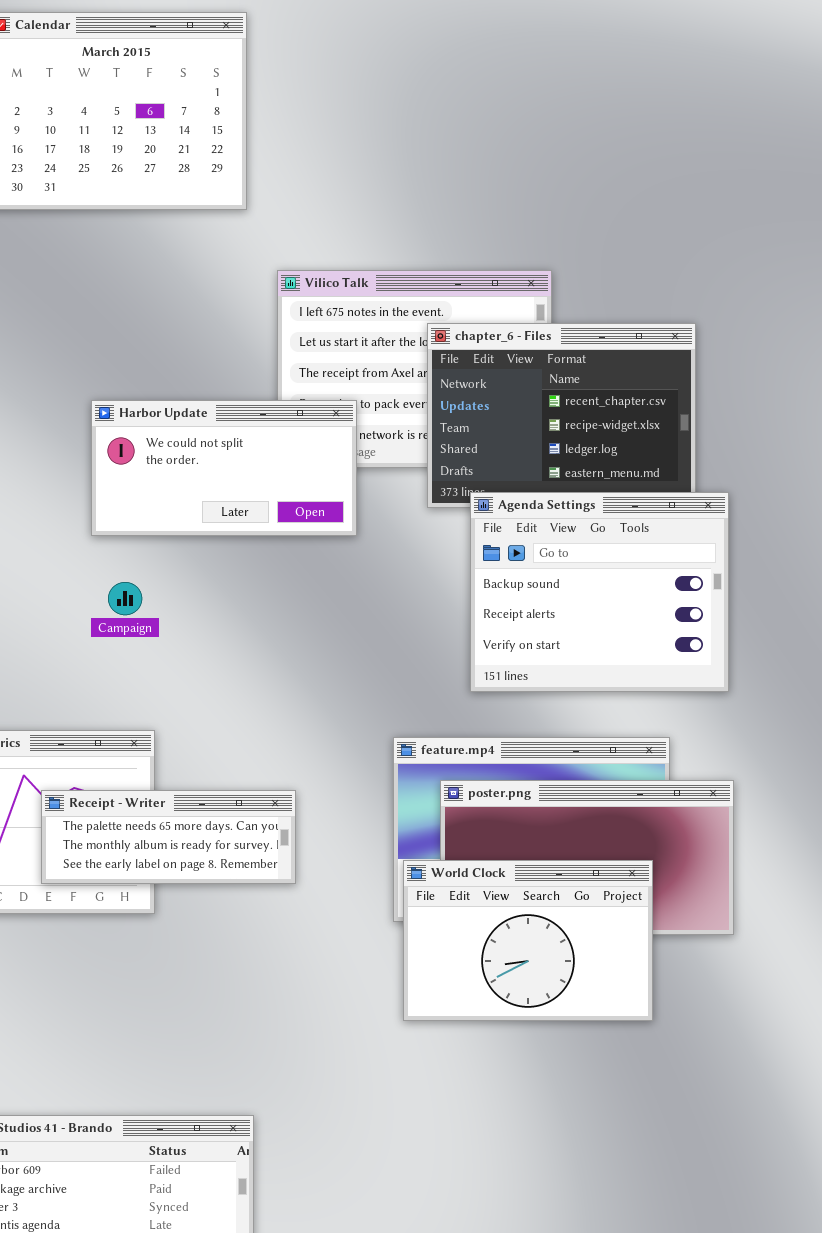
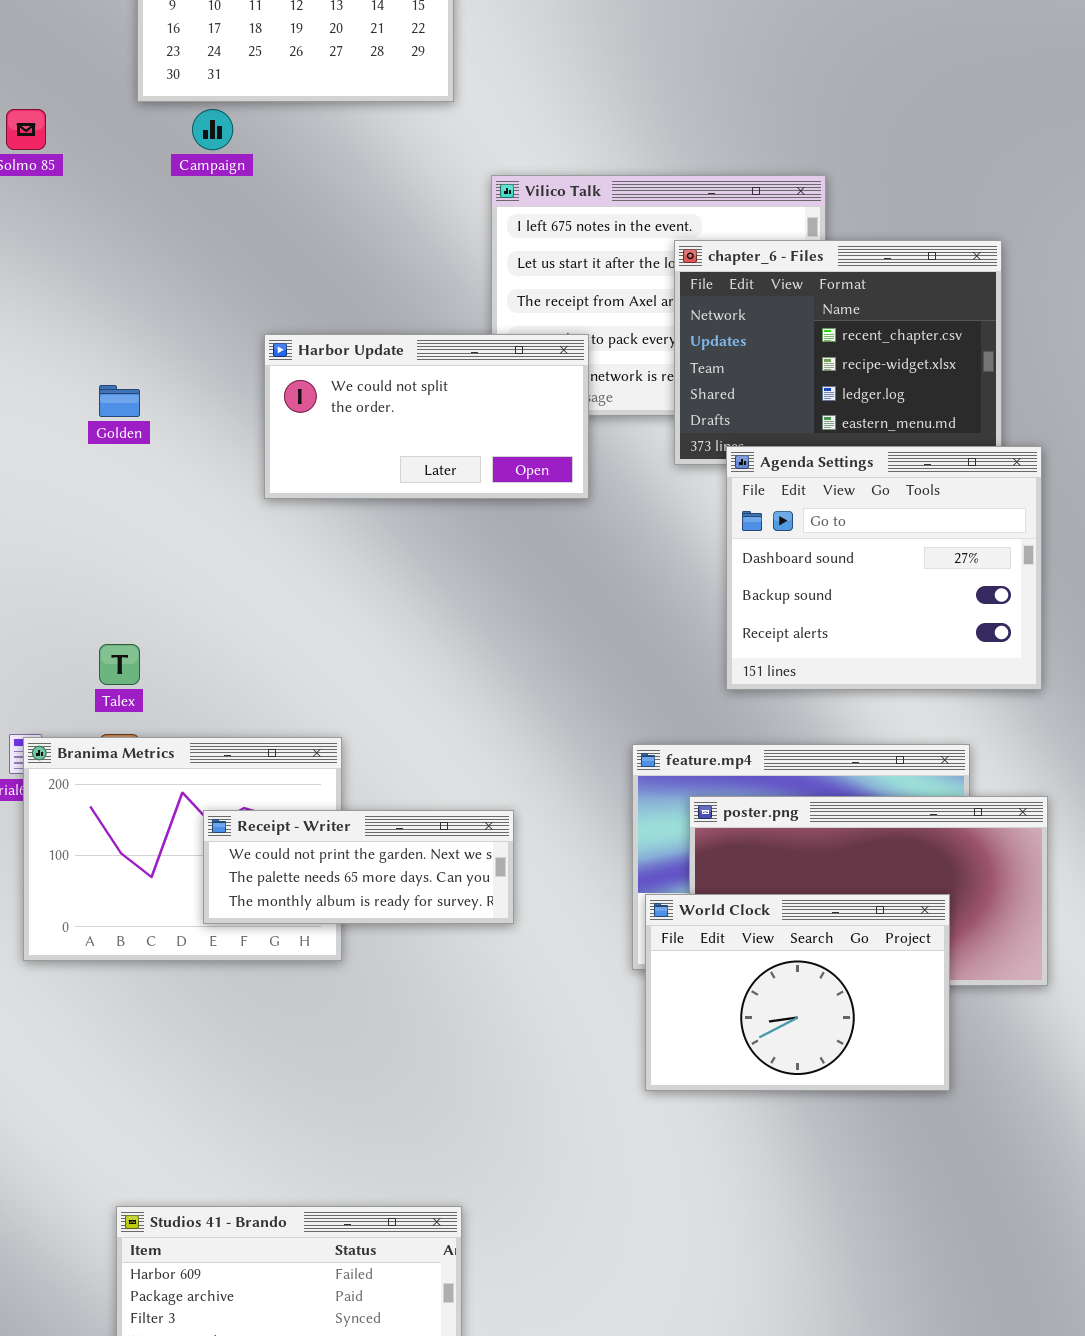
Agenda Settings: [470,492,729,692] -> [726,446,1042,690], scrolled up 1 row
Campaign: [108,582,142,615] -> [192,109,233,150], moved
Receipt - Writer: [41,790,296,884] -> [203,810,514,924], scrolled up 1 row

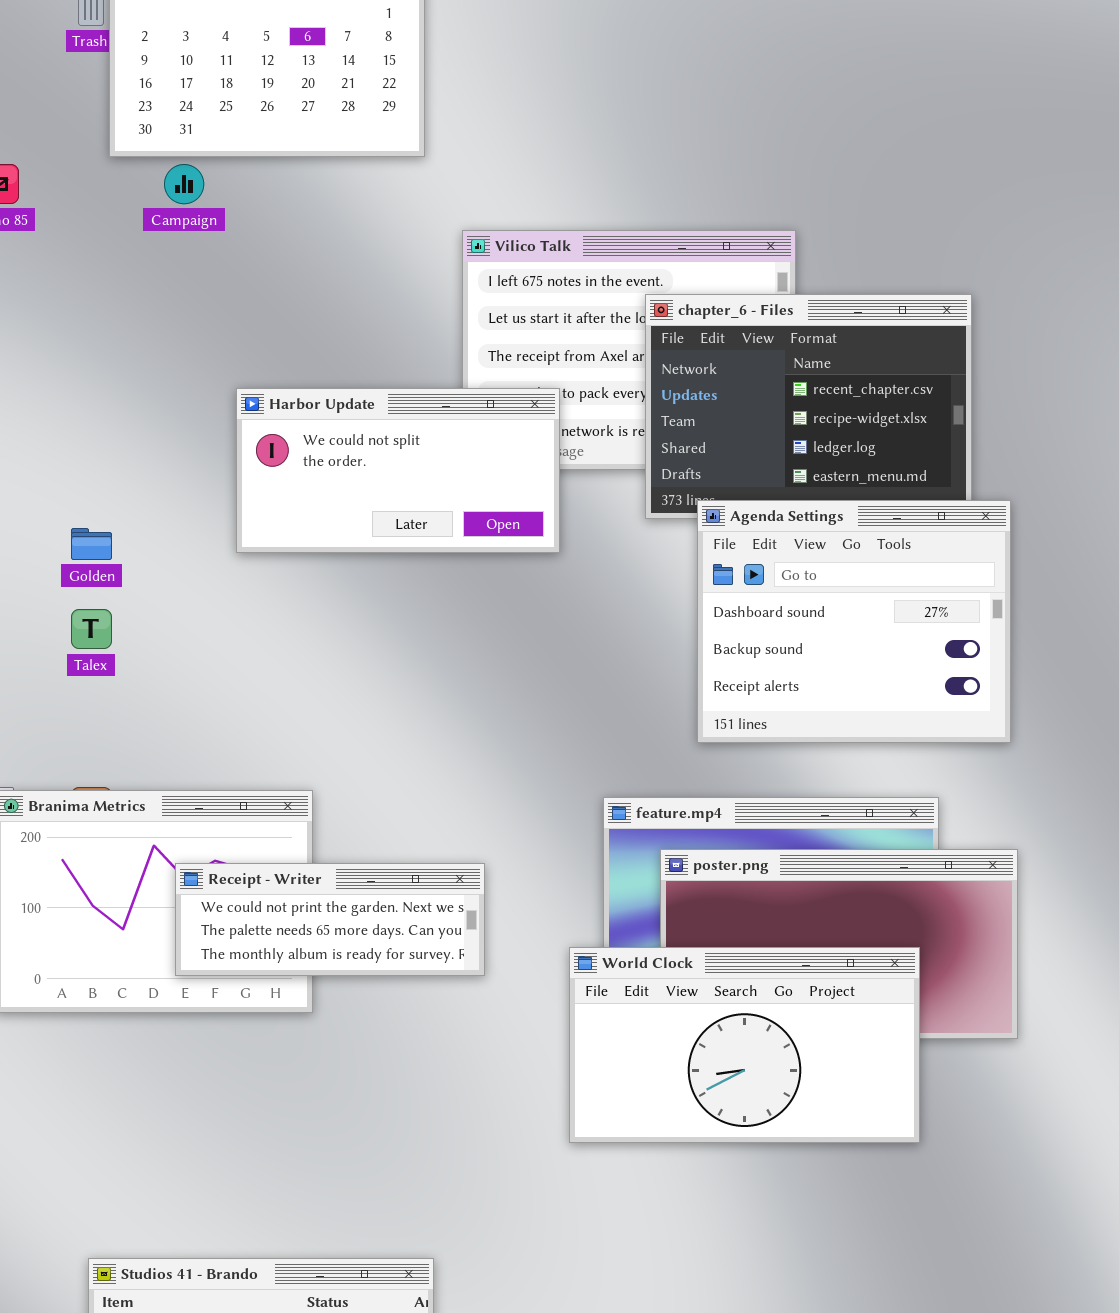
Golden: [99,385,140,417] -> [71,528,112,560], moved
Talex: [99,644,140,685] -> [71,609,112,649], moved
World Clock: [645,894,950,1091] -> [569,947,920,1143], resized

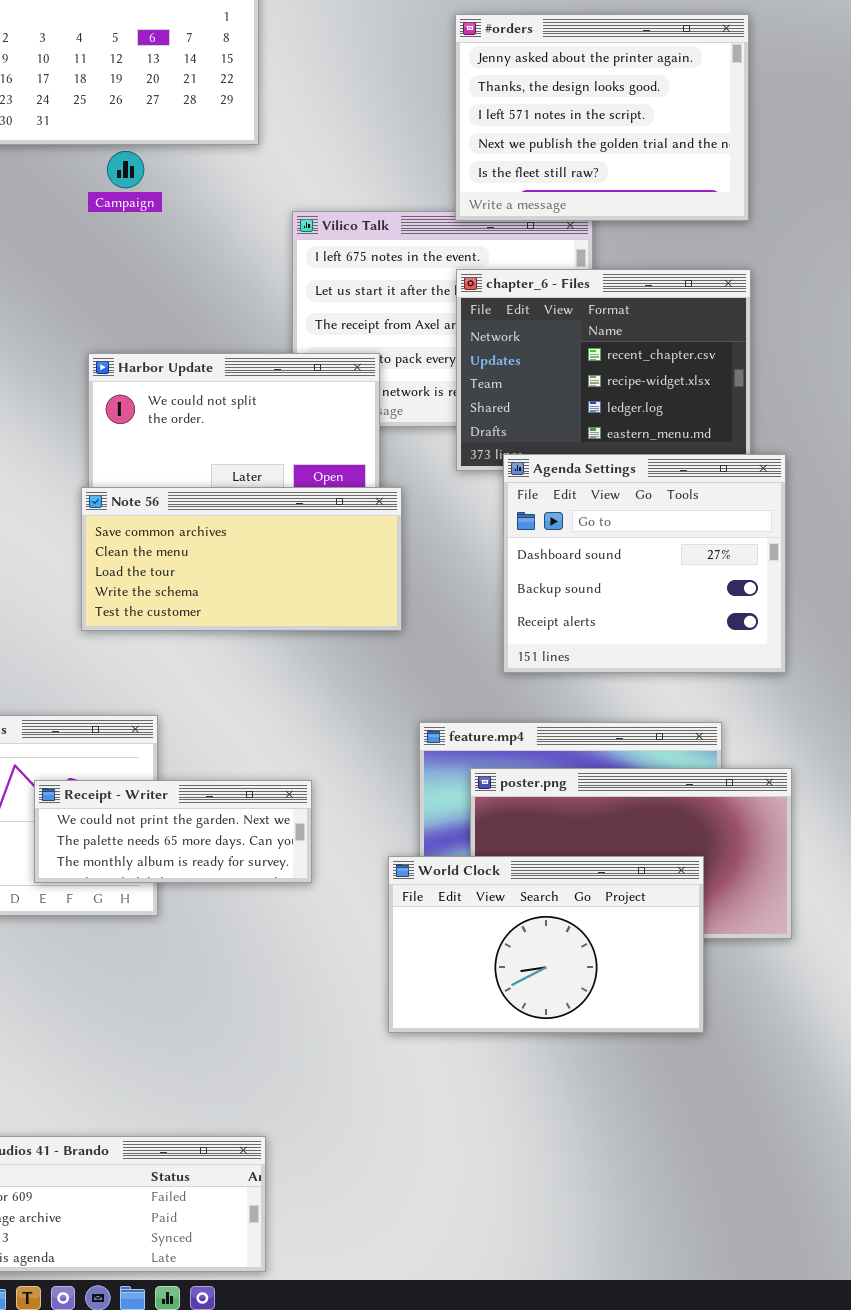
#orders: none -> [455,14,749,221], opened
Campaign: [164,164,204,204] -> [107,151,144,188], moved
Note 56: none -> [81,487,402,631], opened

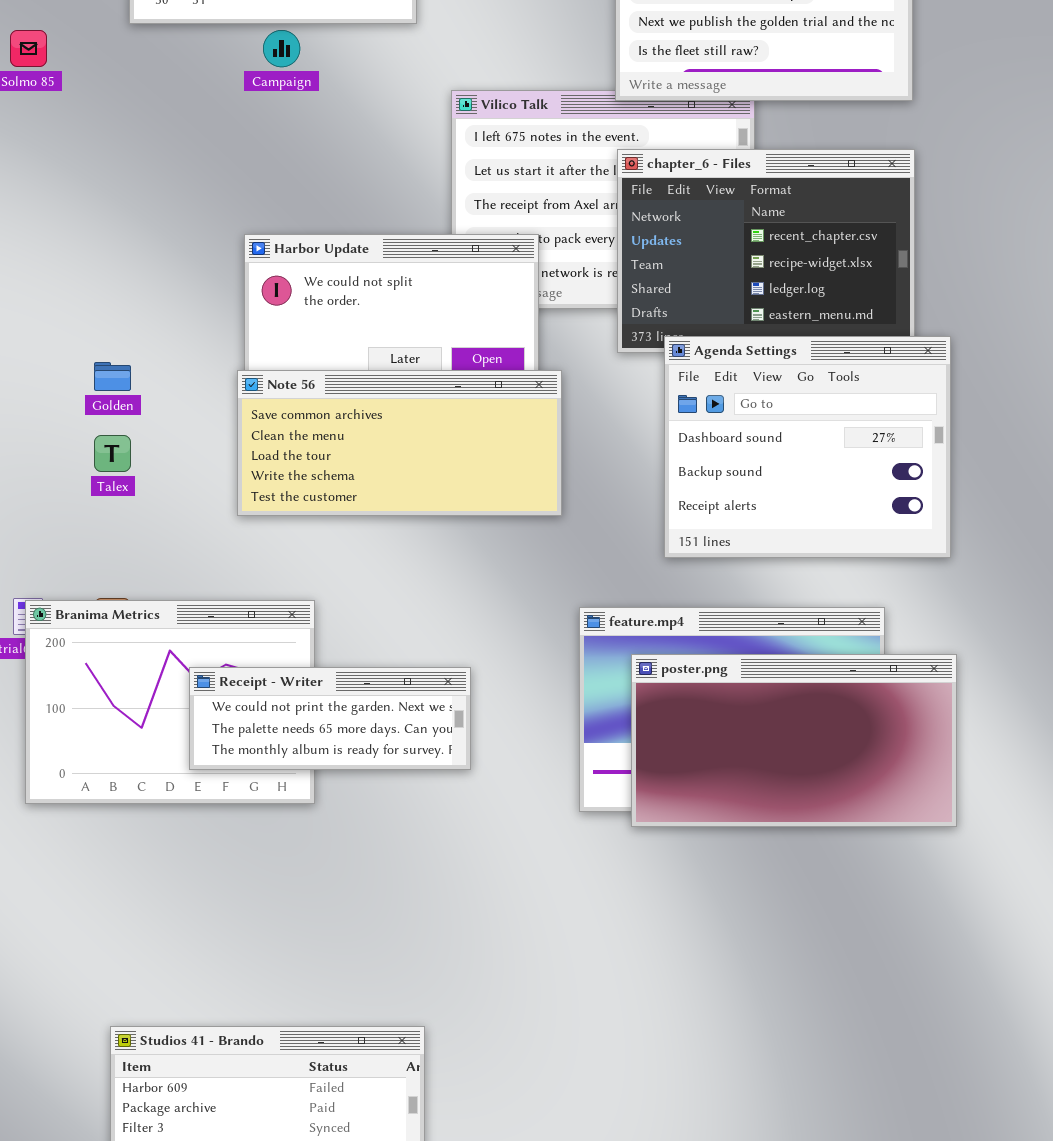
World Clock: [388,856,704,1033] -> none, closed

